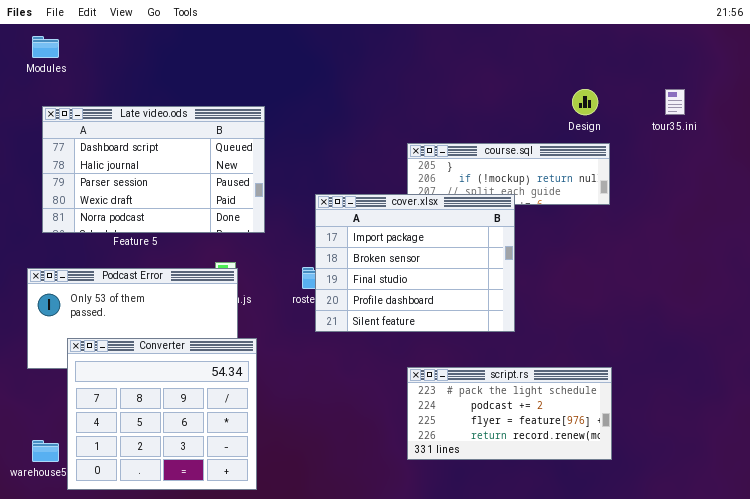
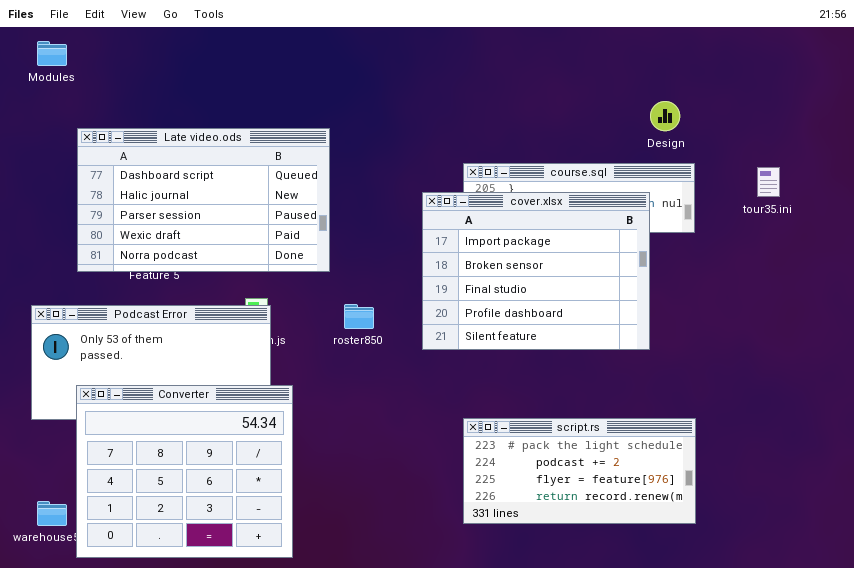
tour35.ini: [665,89,685,115] -> [757,167,780,197], moved
Late video.ods: [42,106,265,233] -> [77,128,330,272], moved
cover.xlsx: [315,194,515,332] -> [422,192,650,350], moved

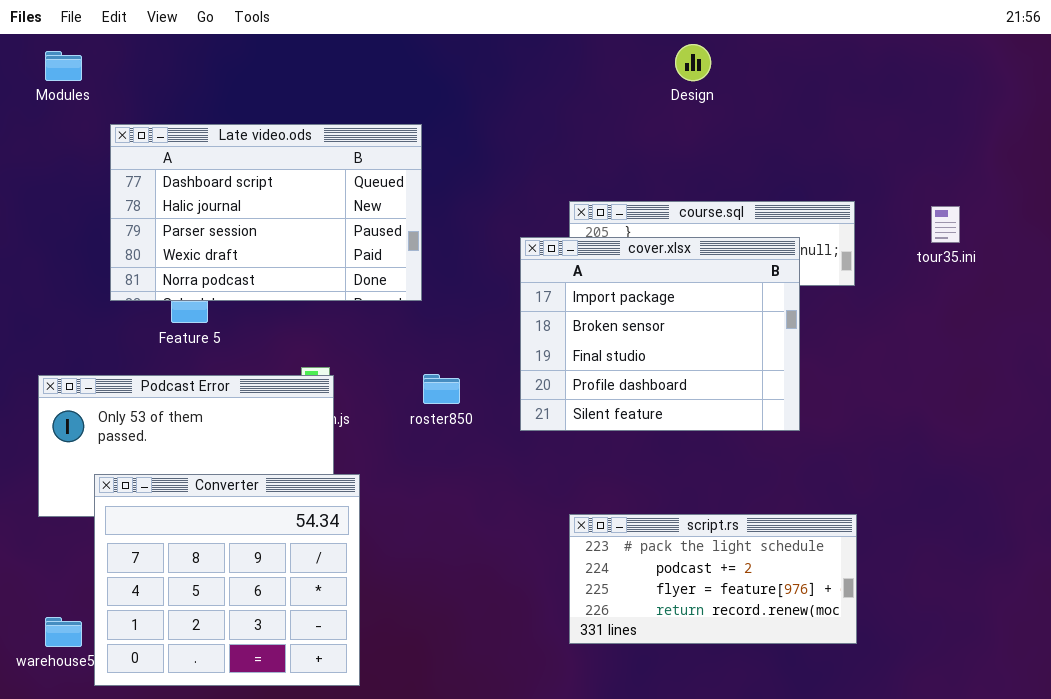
Design: [650,101,680,131] -> [675,44,711,81], moved
Late video.ods: [77,128,330,272] -> [110,124,422,301], moved

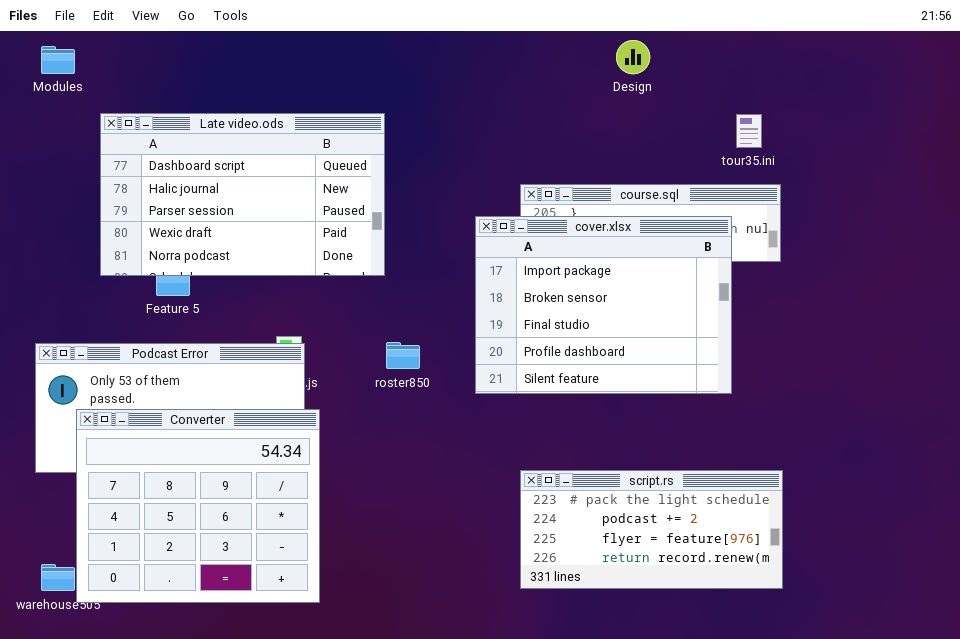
tour35.ini: [931,206,960,243] -> [736,114,762,148], moved
Converter: [94,474,360,686] -> [76,409,320,603], moved

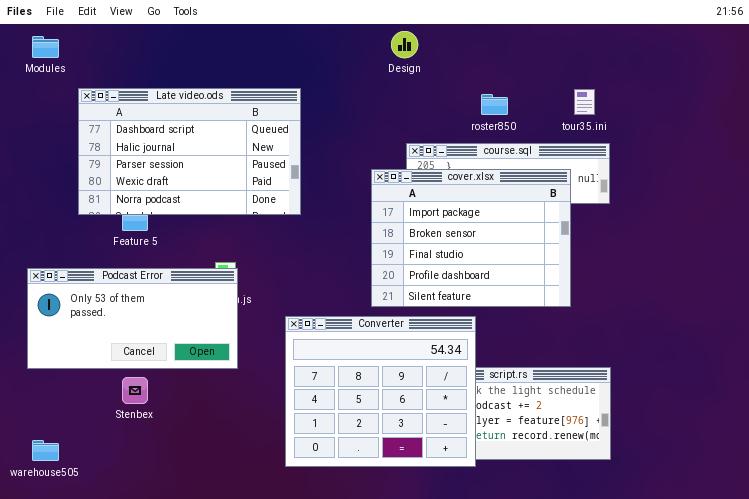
Design: [616,40,650,74] -> [391,31,418,58], moved
roster850: [386,342,420,369] -> [481,94,508,115], moved
Converter: [76,409,320,603] -> [285,316,476,467], moved

